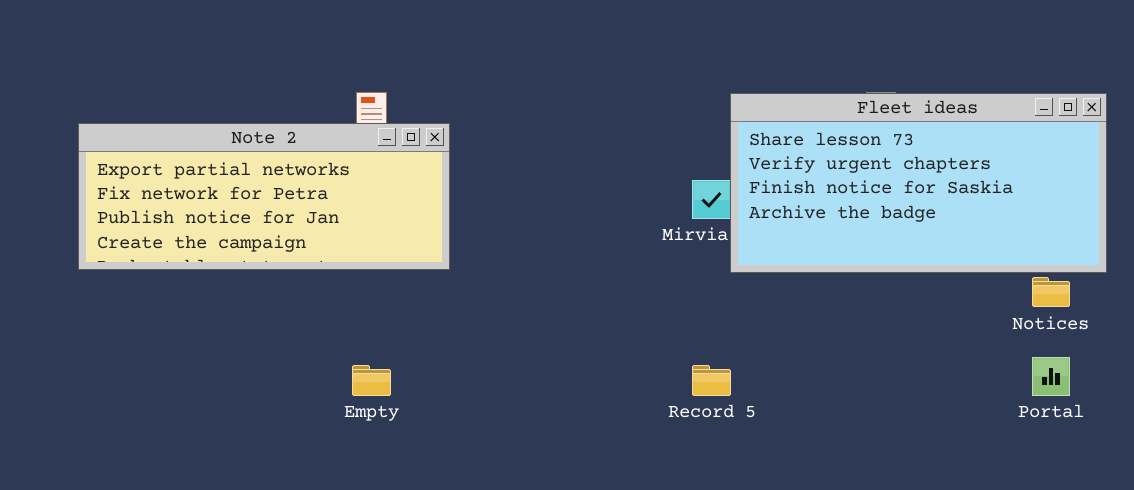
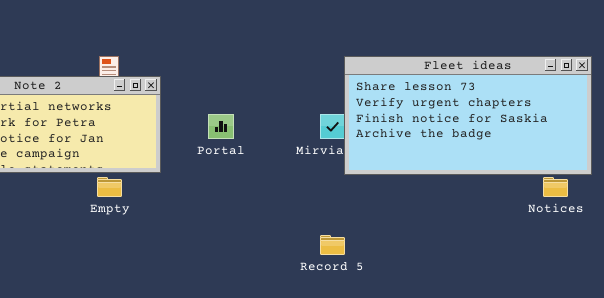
Portal: [1032,357,1070,396] -> [208,114,234,139], moved
Empty: [352,365,391,396] -> [97,177,122,197], moved

